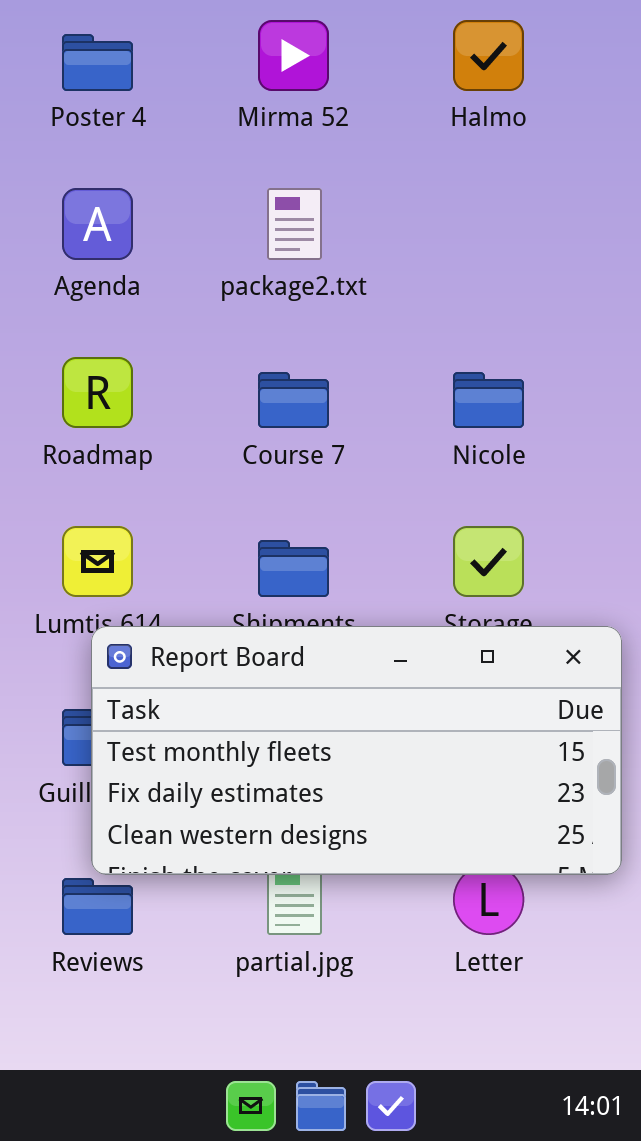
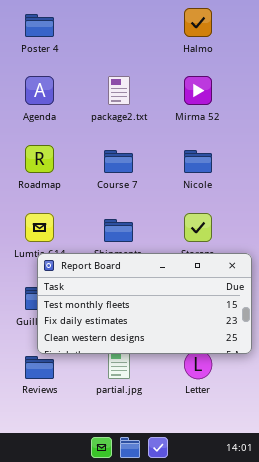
Mirma 52: [258,20,329,91] -> [184,76,212,105], moved

